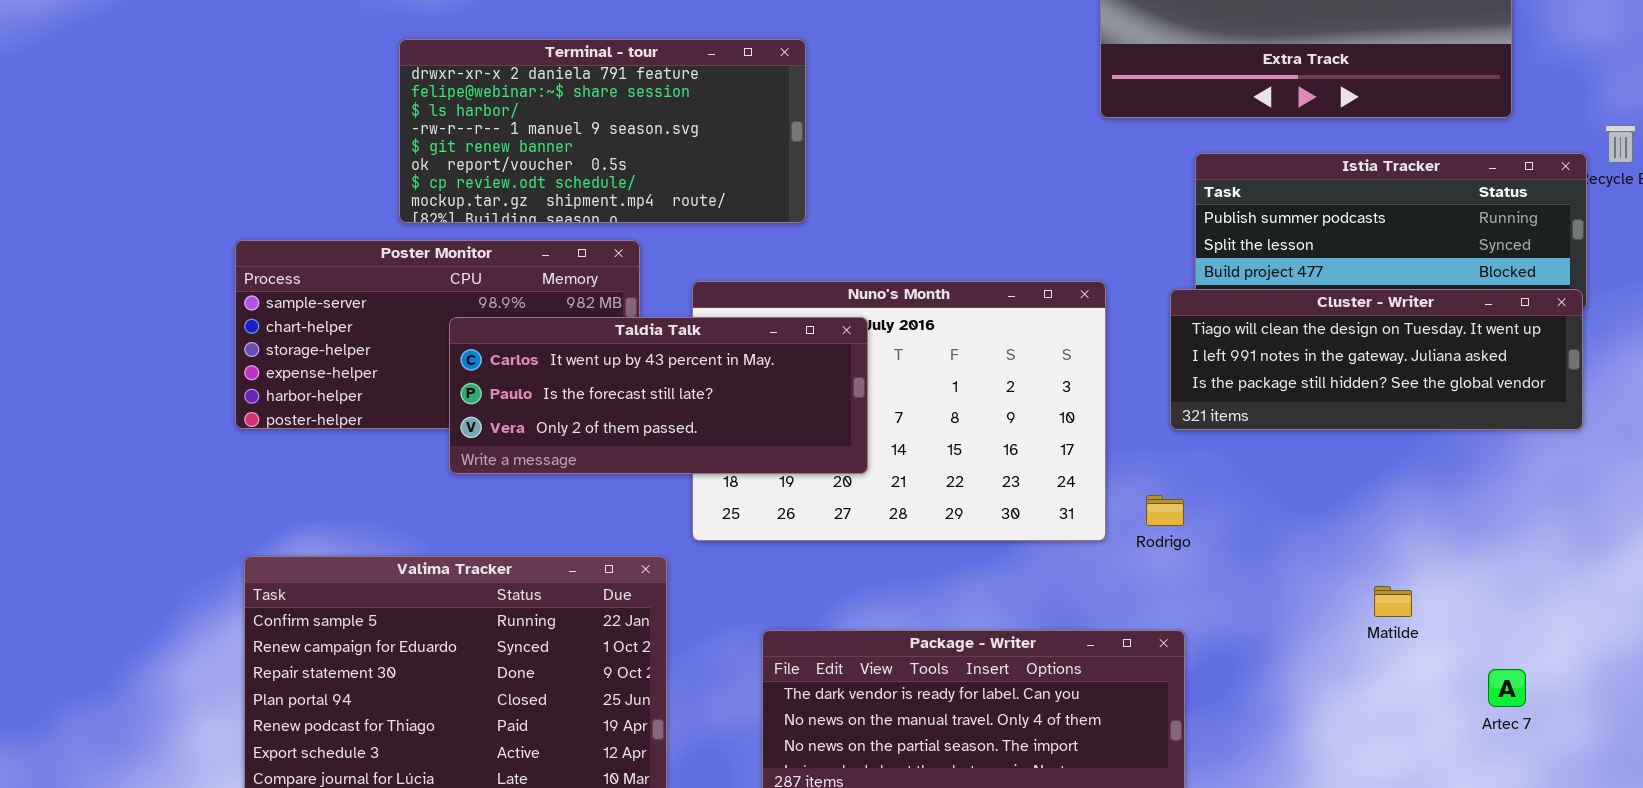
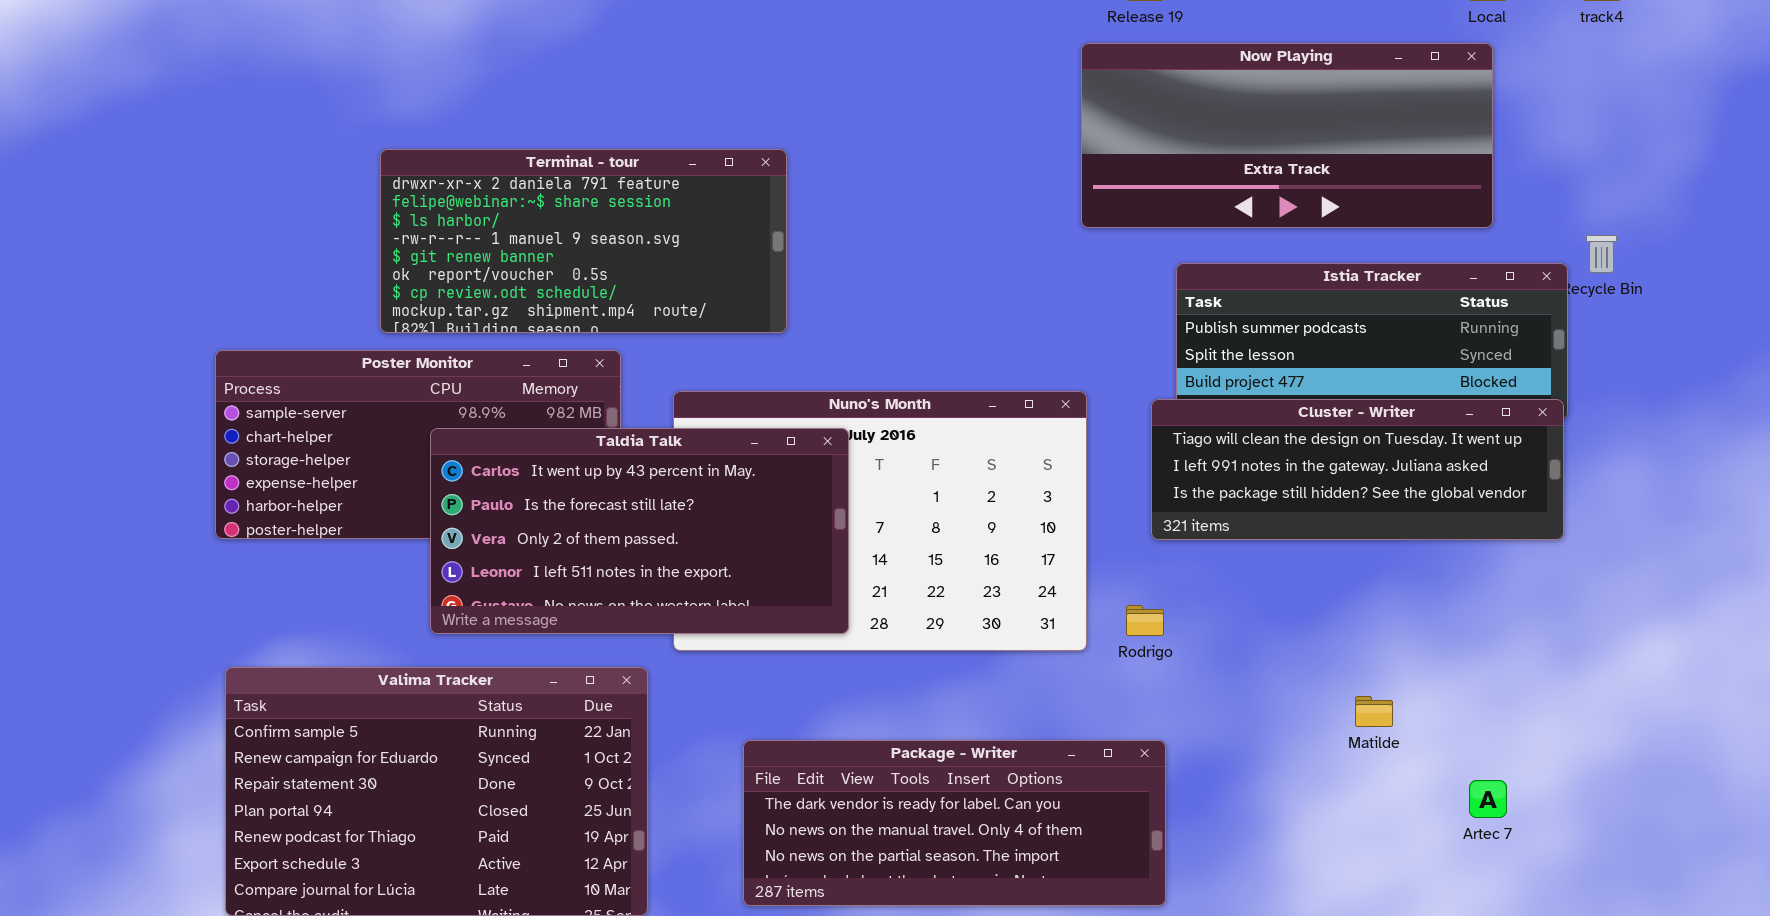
Taldia Talk: [449,317,868,474] -> [430,428,849,634], resized

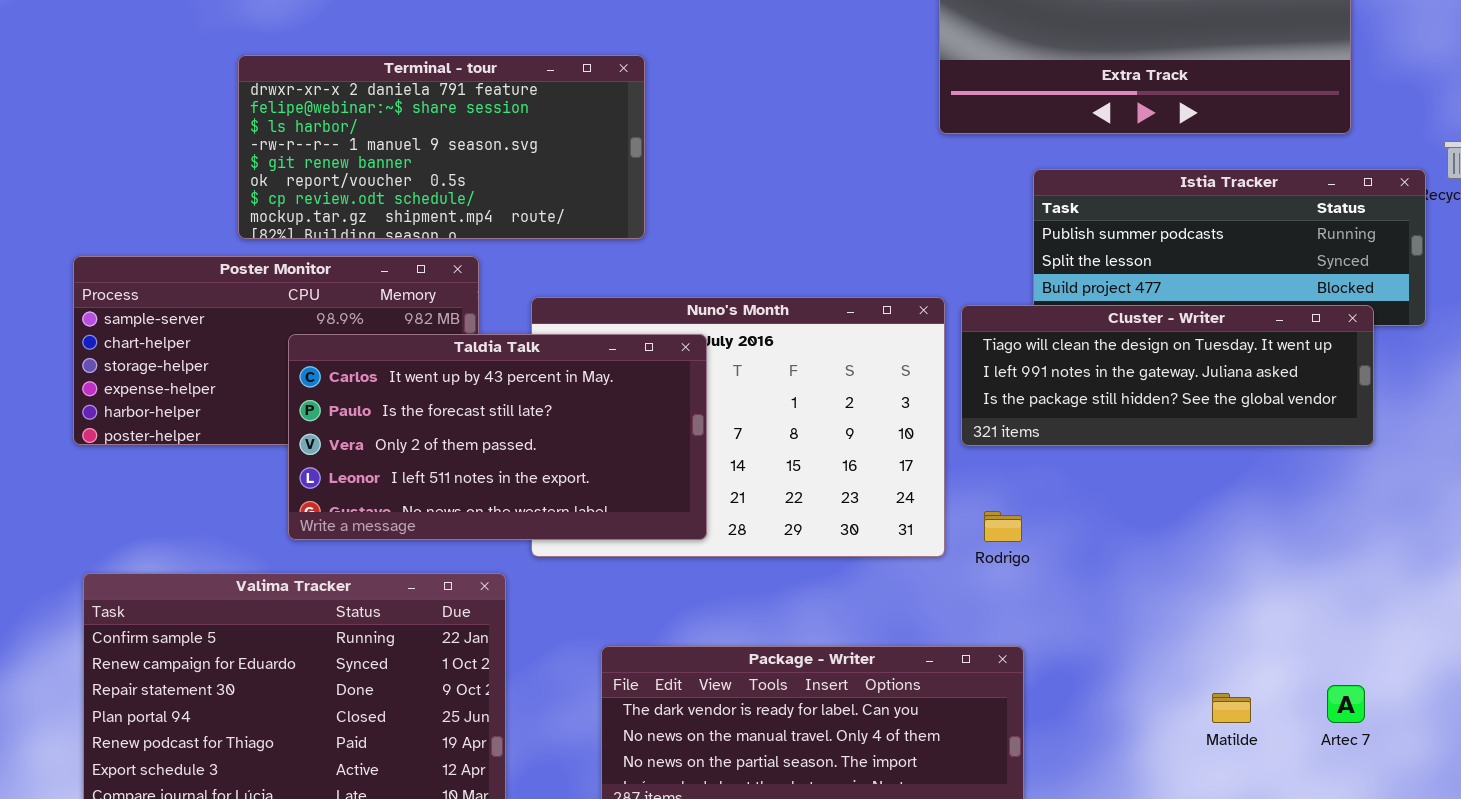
Cluster - Writer: [1151,399,1564,540] -> [961,305,1374,446], moved
Matilde: [1355,696,1393,727] -> [1212,693,1251,723], moved

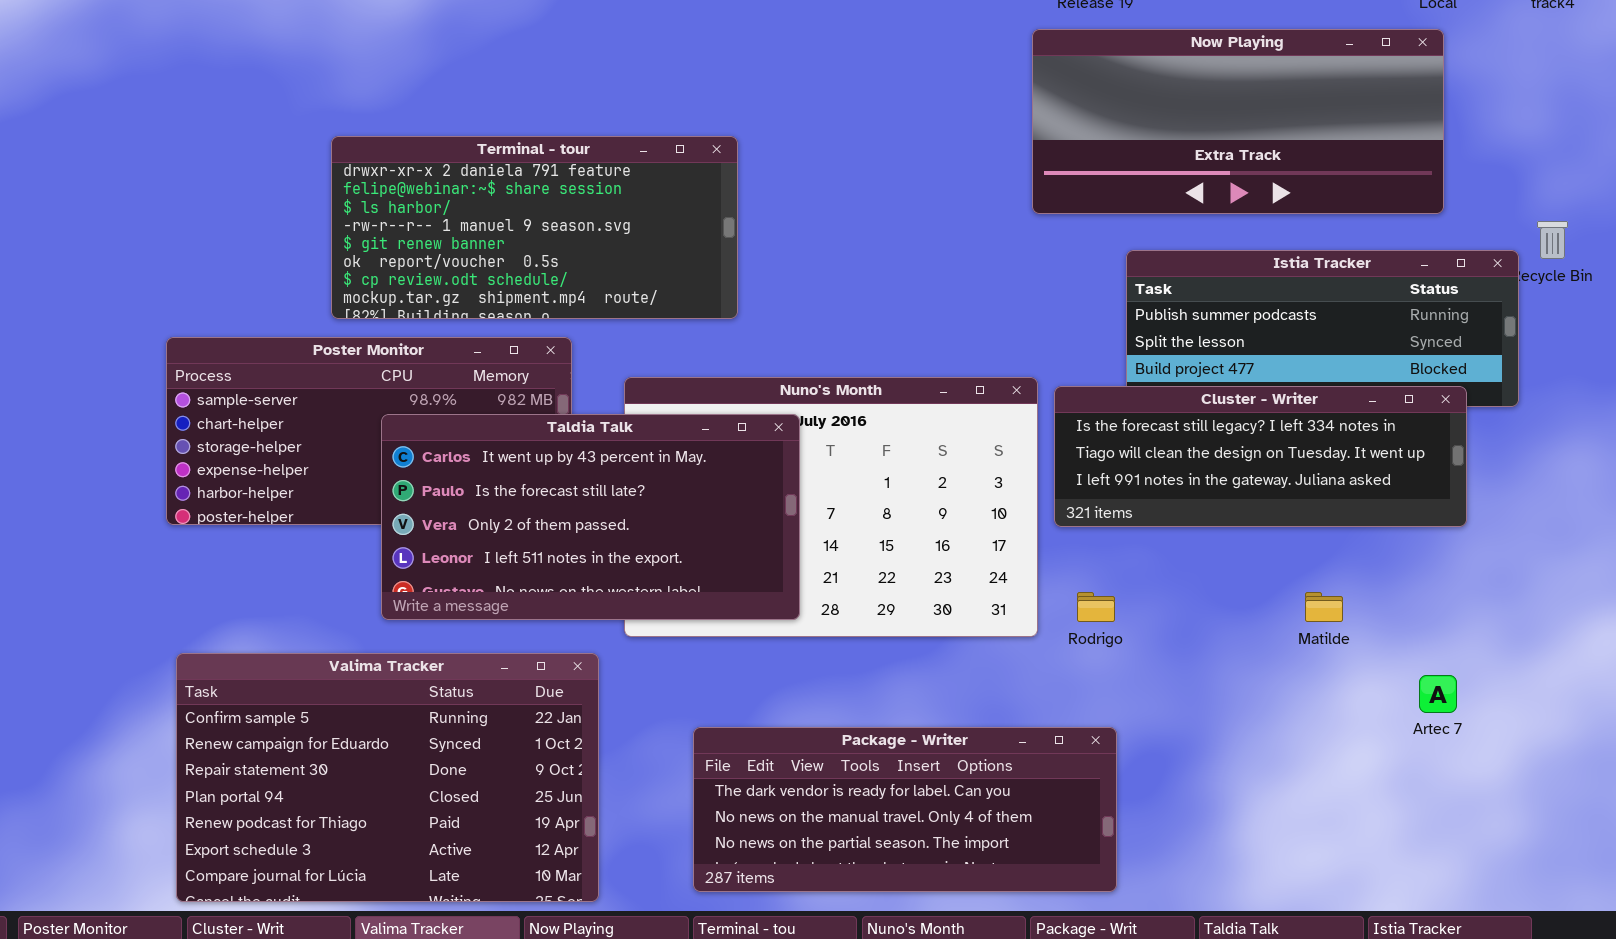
Cluster - Writer: [961,305,1374,446] -> [1054,386,1467,527], scrolled up 1 row
Artec 7: [1327,685,1365,723] -> [1419,675,1457,713], moved
Matilde: [1212,693,1251,723] -> [1305,592,1343,622], moved

